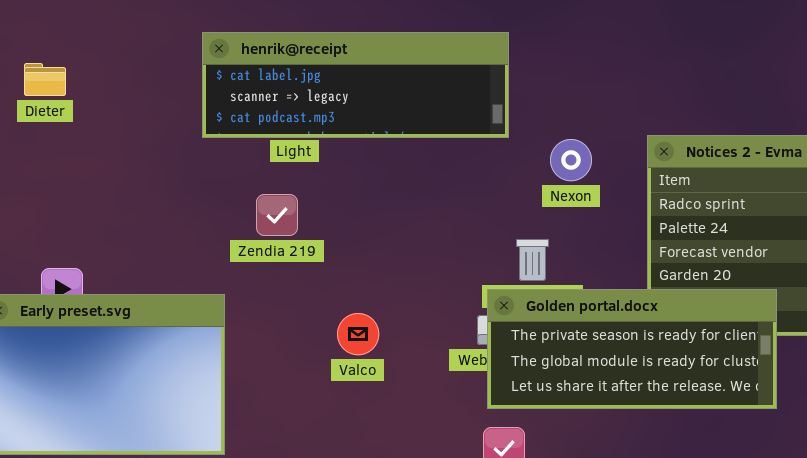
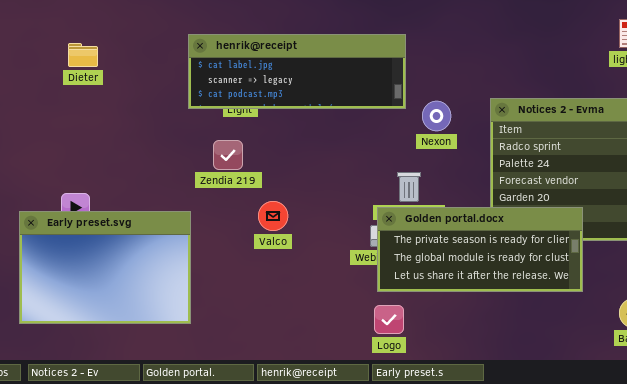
henrik@receipt: [202,32,509,138] -> [188,34,406,109], moved
Dieter: [24,63,66,96] -> [68,43,98,67], moved
Valco: [337,313,379,355] -> [258,201,288,231], moved

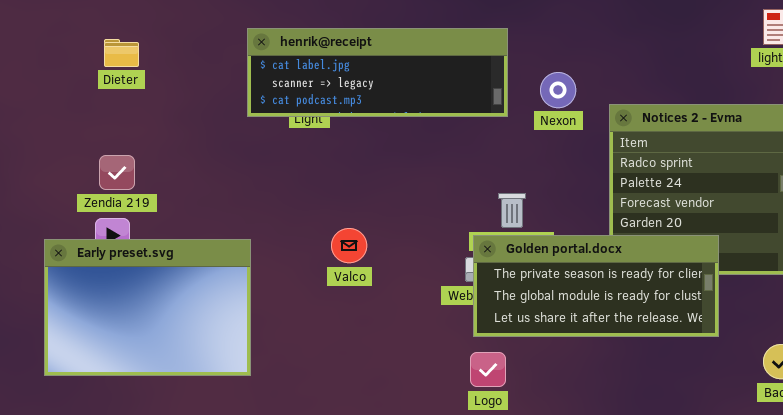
Nexon: [422,101,451,131] -> [540,72,576,108], moved
Zendia 219: [213,140,243,170] -> [99,155,135,190], moved

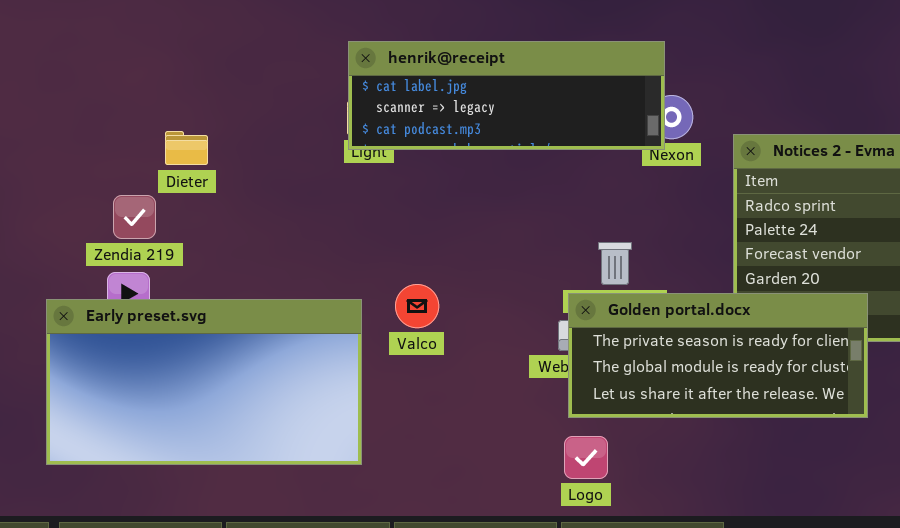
henrik@receipt: [247,28,508,117] -> [348,41,665,150], moved
Dieter: [104,39,139,67] -> [165,131,208,165], moved
Early preset.svg: [44,239,251,376] -> [46,299,362,465], resized

